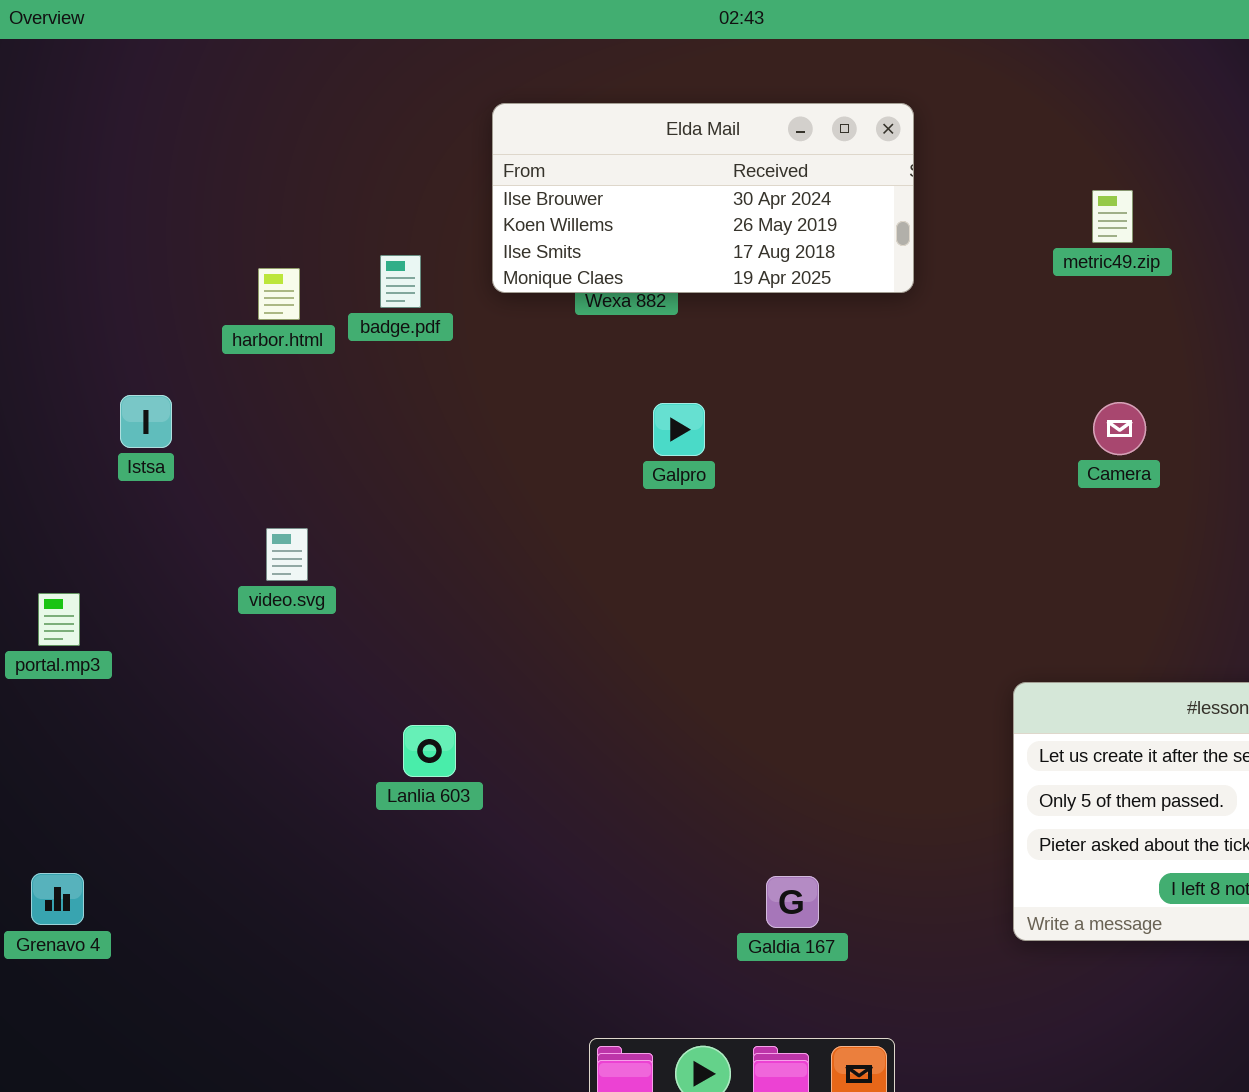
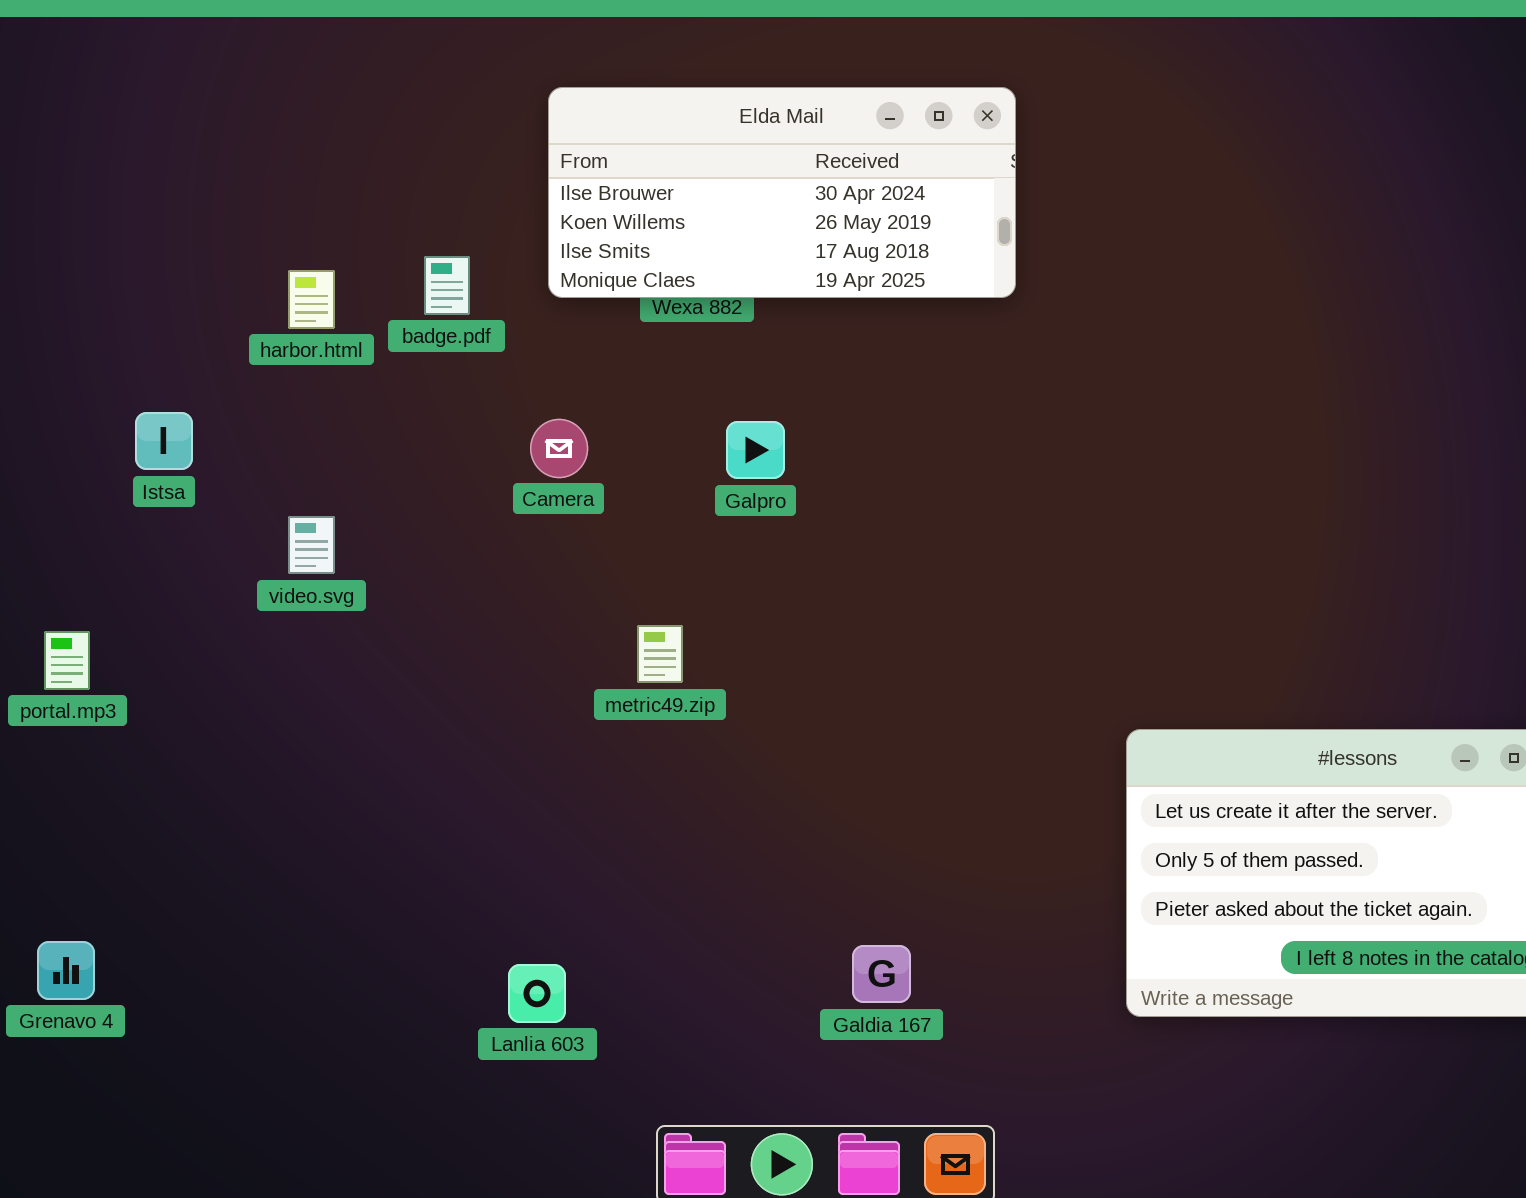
metric49.zip: [1092,190,1133,243] -> [637,625,683,683], moved
Camera: [1093,402,1146,455] -> [530,419,588,478], moved
video.svg: [266,528,308,581] -> [288,516,335,574], moved
Lanlia 603: [403,725,456,777] -> [508,964,566,1023], moved

